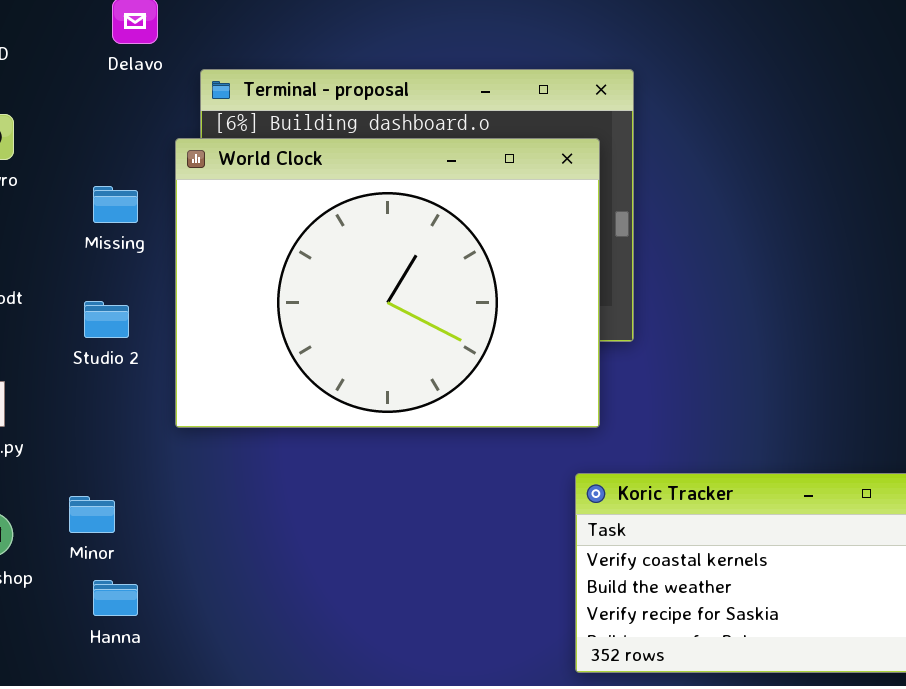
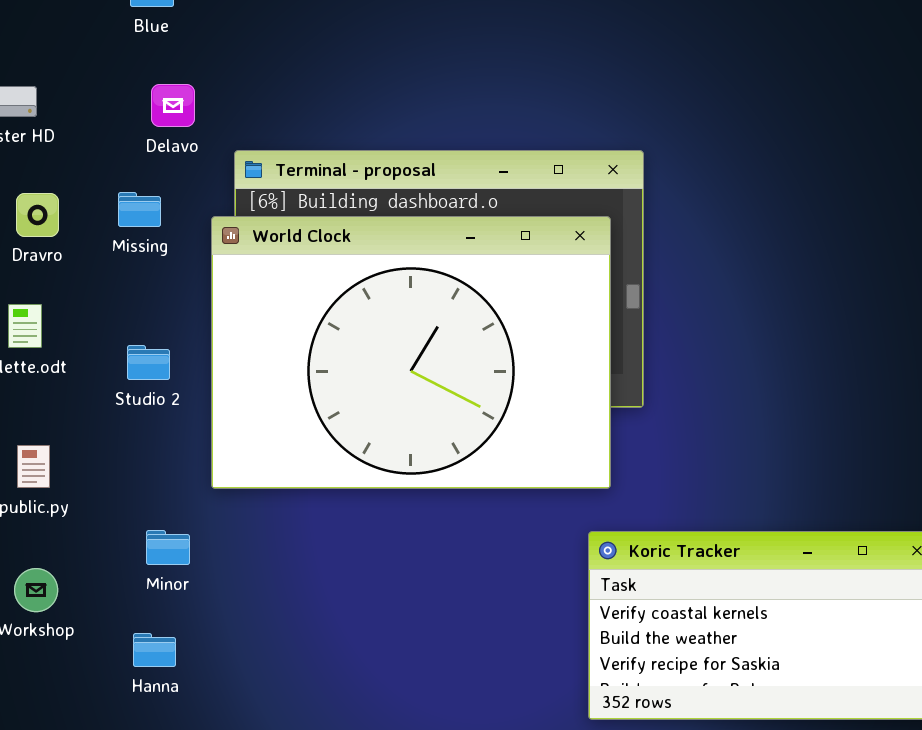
Missing: [93,186,138,223] -> [118,192,161,227], moved
Studio 2: [84,301,129,338] -> [127,345,170,380], moved
Minor: [69,496,115,533] -> [146,530,190,565], moved

